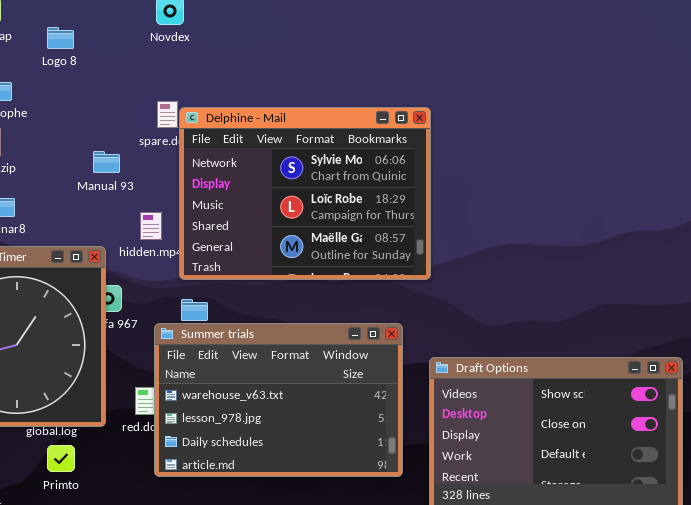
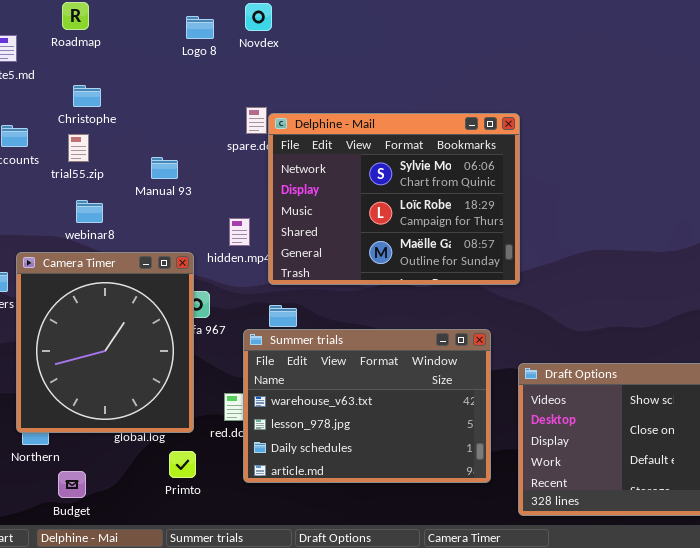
Logo 8: [47,27,74,49] -> [186,16,214,39], moved
Manual 93: [93,151,120,173] -> [151,157,178,179], moved
Primto: [47,445,75,472] -> [169,451,196,478], moved

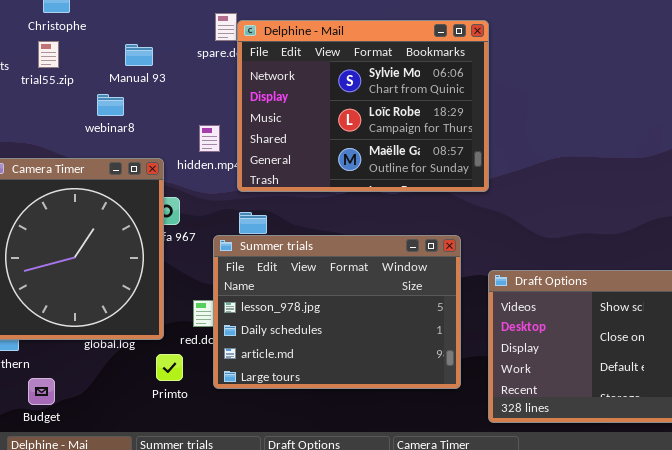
Manual 93: [151,157,178,179] -> [125,44,153,66], moved
webinar8: [76,200,103,223] -> [97,94,124,116], moved
Summer trials: [243,329,491,483] -> [213,235,461,389], scrolled down 1 row
Primto: [169,451,196,478] -> [156,354,183,381], moved

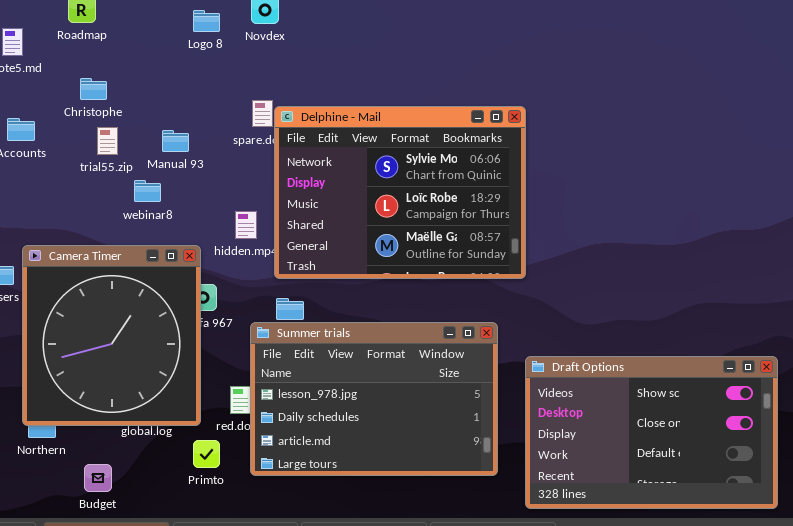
trial55.zip: [38,41,59,68] -> [97,127,118,155], moved
Budget: [28,378,55,405] -> [84,464,112,492], moved

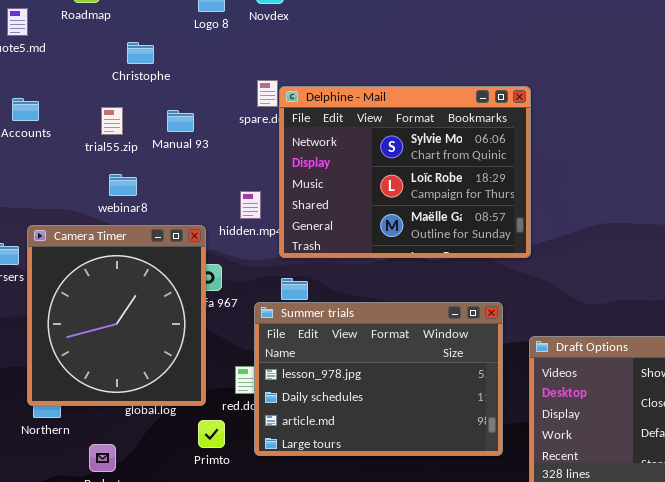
Christophe: [80,78,107,100] -> [127,42,154,64], moved
webinar8: [134,180,161,202] -> [109,174,137,196], moved

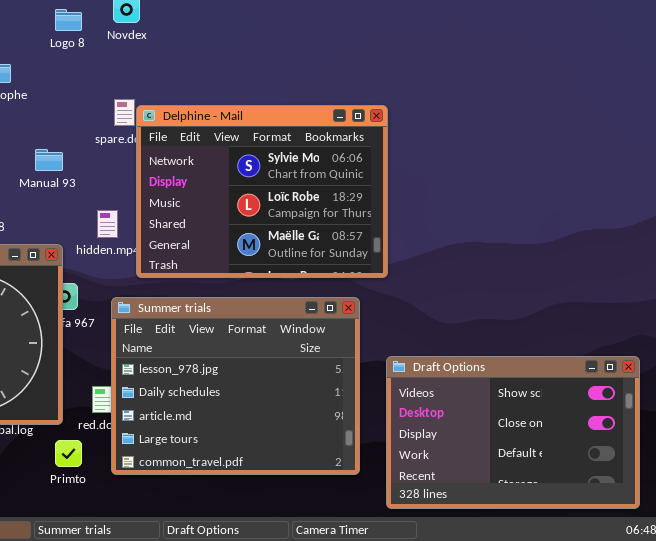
Manual 93: [167,110,194,132] -> [35,149,63,171], moved
Summer trials: [254,302,503,456] -> [111,297,360,475], resized

